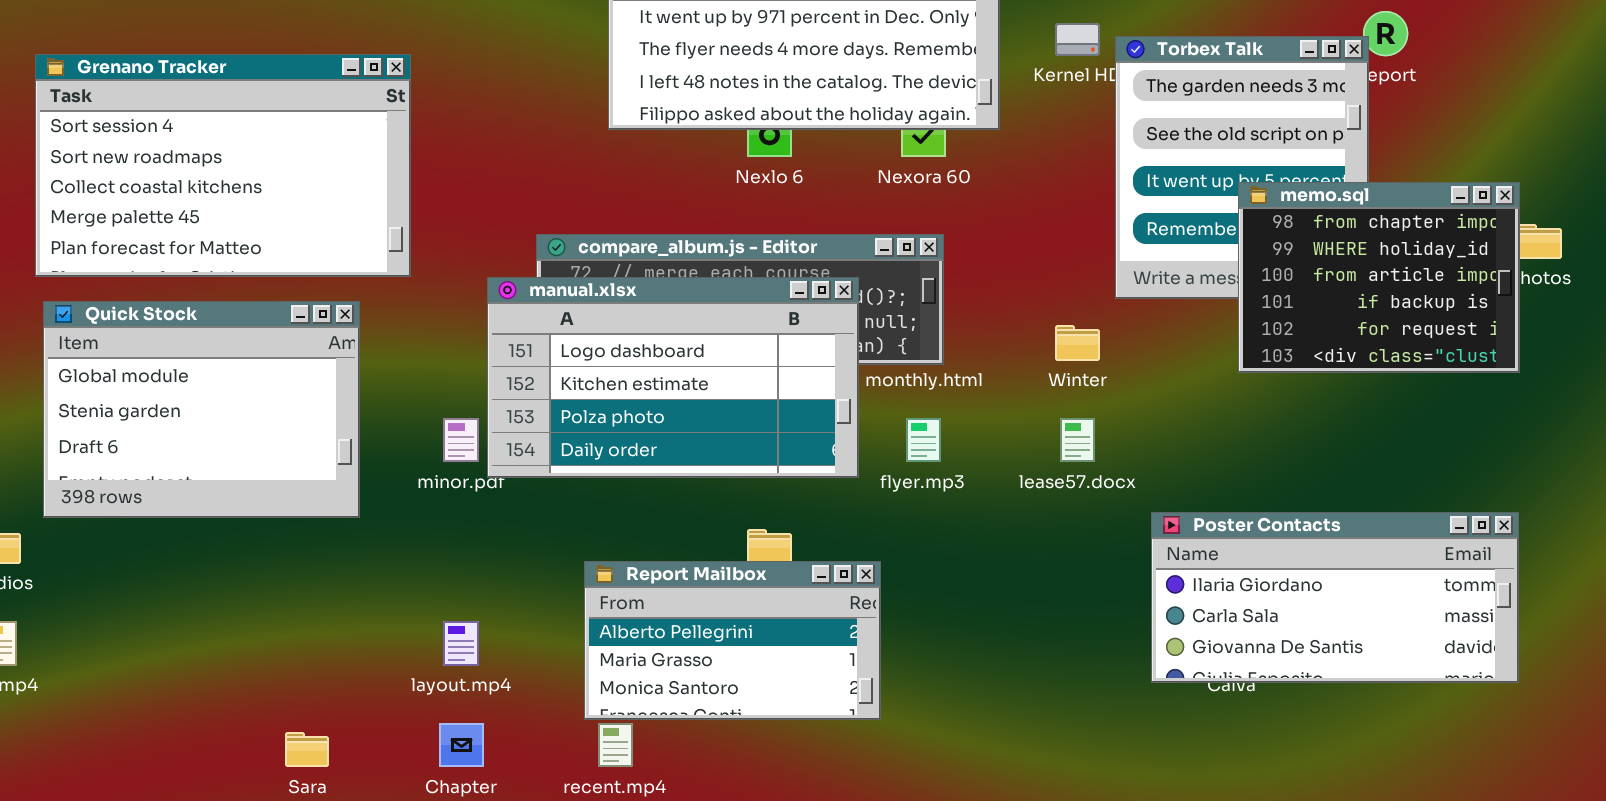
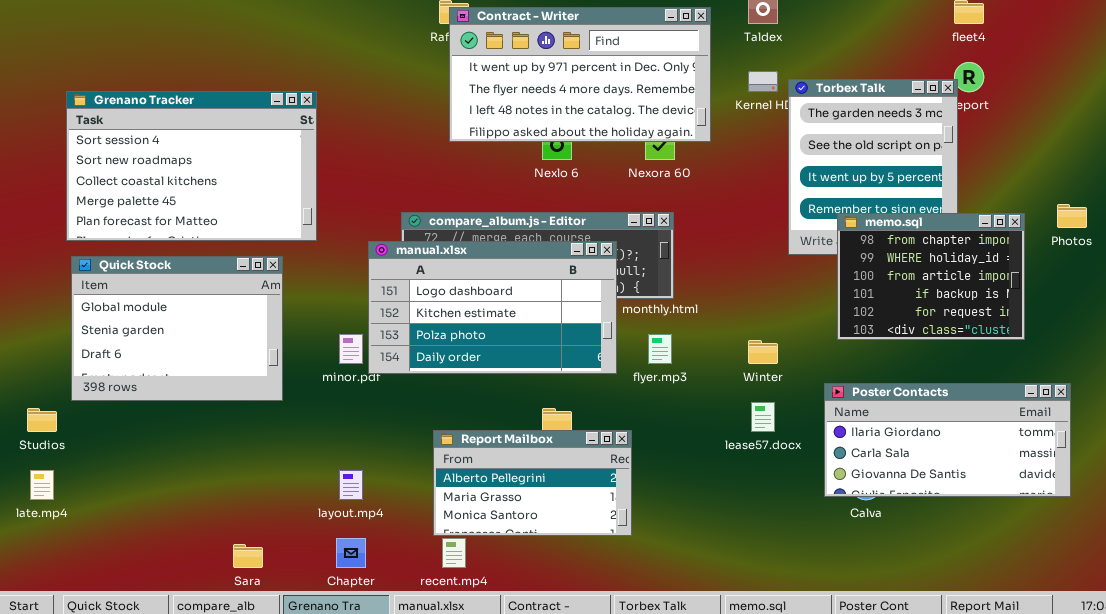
memo.sql: [1238,182,1520,373] -> [837,213,1025,340], moved
Winter: [1055,325,1100,361] -> [748,340,778,364], moved
lease57.docx: [1060,418,1095,462] -> [751,402,775,432], moved
Poster Contacts: [1151,512,1519,683] -> [824,383,1071,497], moved

